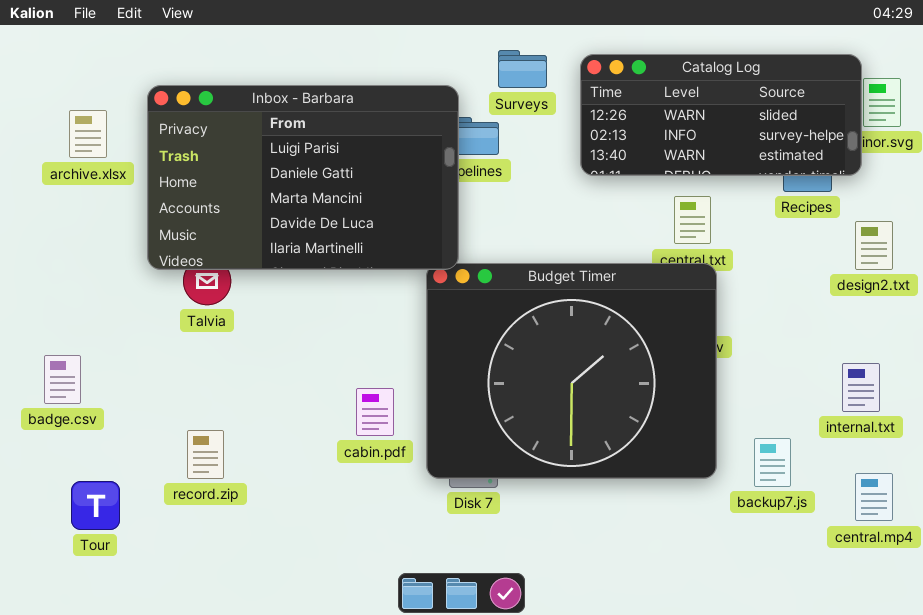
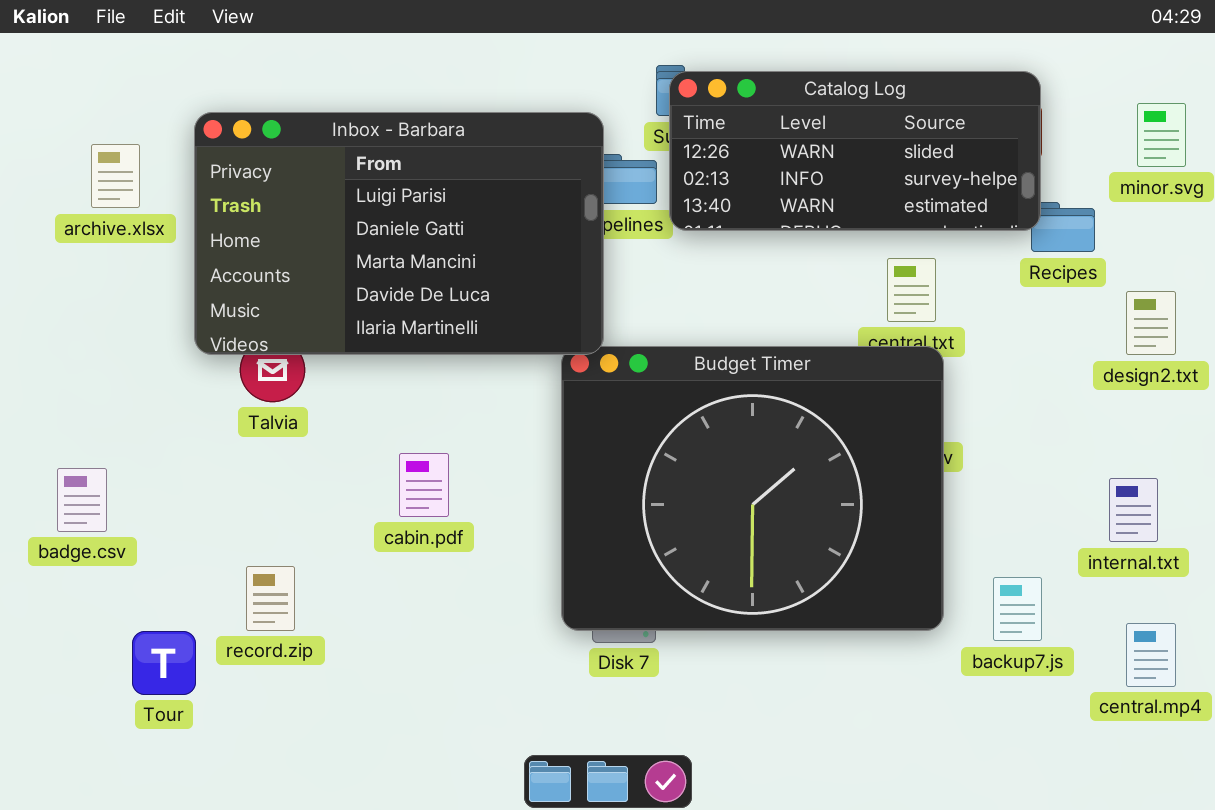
Catalog Log: [580,54,862,176] -> [669,71,1041,231], moved
cabin.pdf: [356,388,394,436] -> [399,453,449,517], moved
Tour: [71,481,120,530] -> [132,631,196,695], moved

